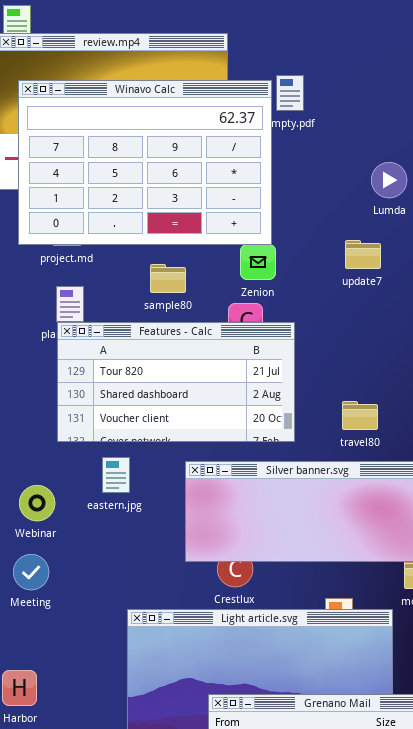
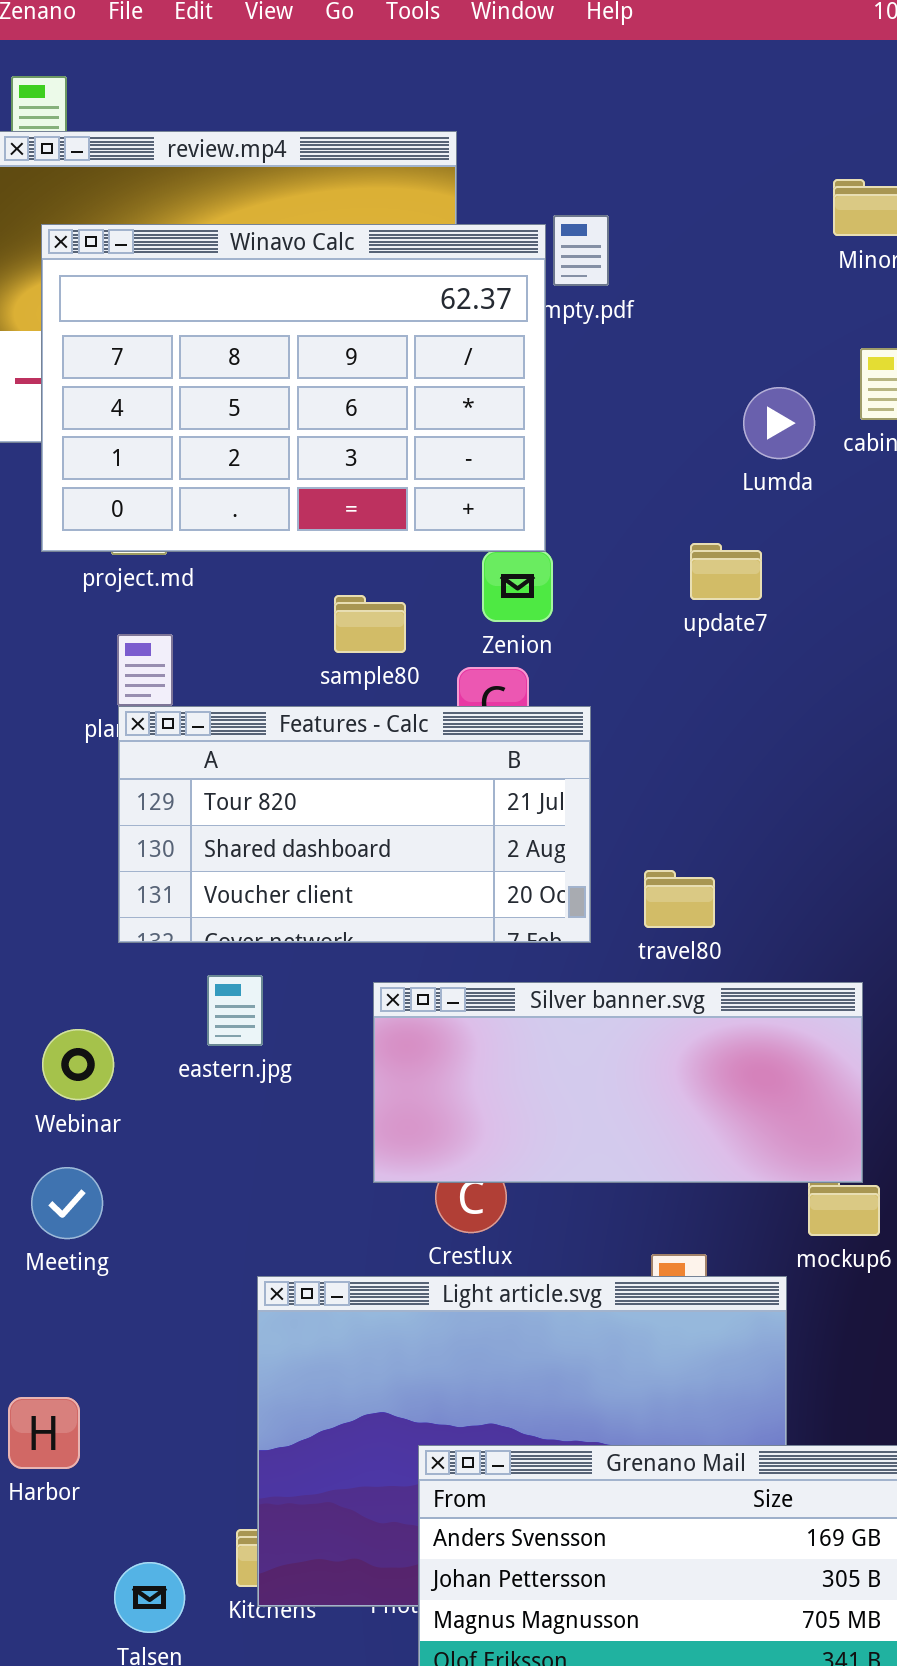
sample80: [150,264,186,293] -> [334,595,406,653], moved
travel80: [342,401,378,430] -> [644,870,715,928], moved

